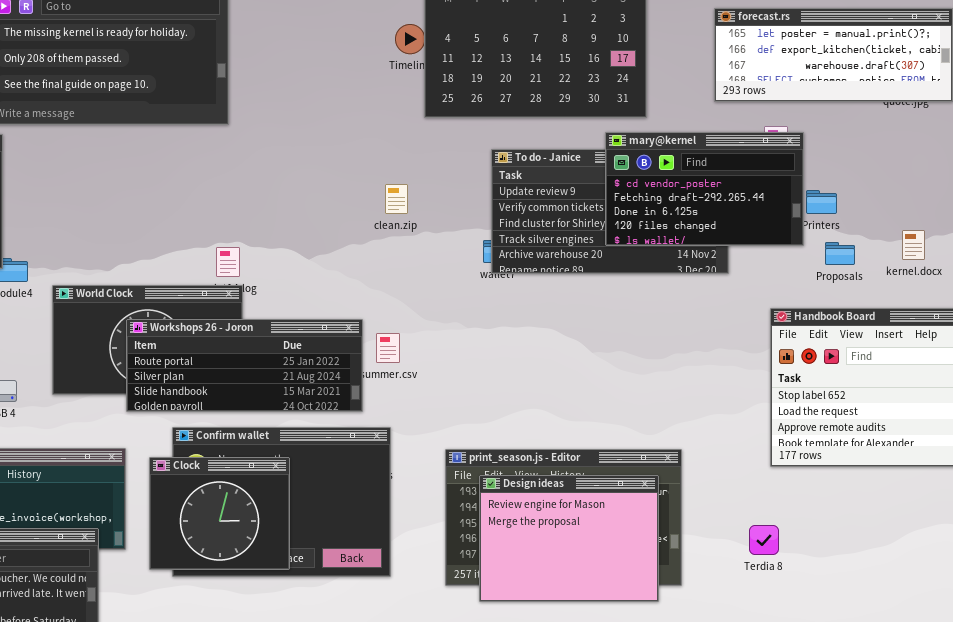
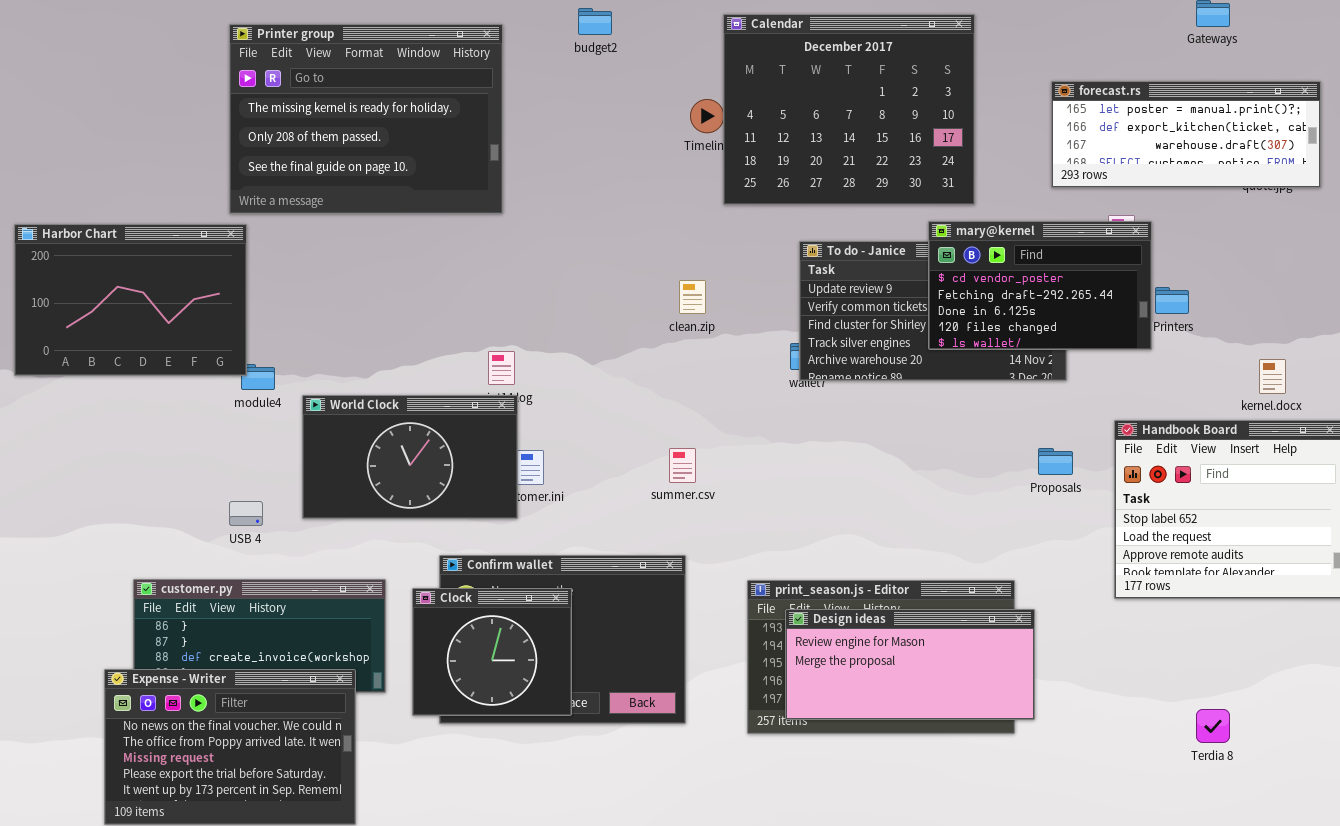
kernel.docx: [902,230,925,260] -> [1259,359,1286,394], moved
Proposals: [825,242,855,265] -> [1038,448,1073,475], moved
Workshops 26 - Joron: [126,319,363,412] -> none, closed
Design ideas: [479,475,659,602] -> [785,609,1035,720], resized
Terdia 8: [749,525,779,555] -> [1196,709,1230,743], moved

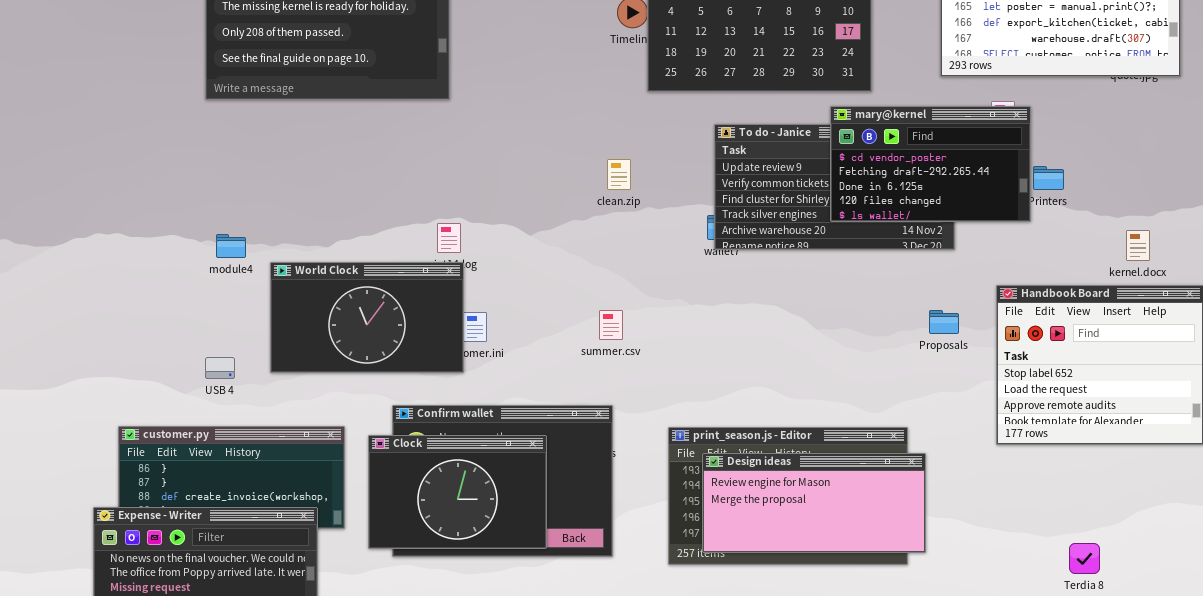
Harbor Chart: [14,224,247,376] -> none, closed
Clock: [412,588,572,716] -> [368,435,547,549], resized

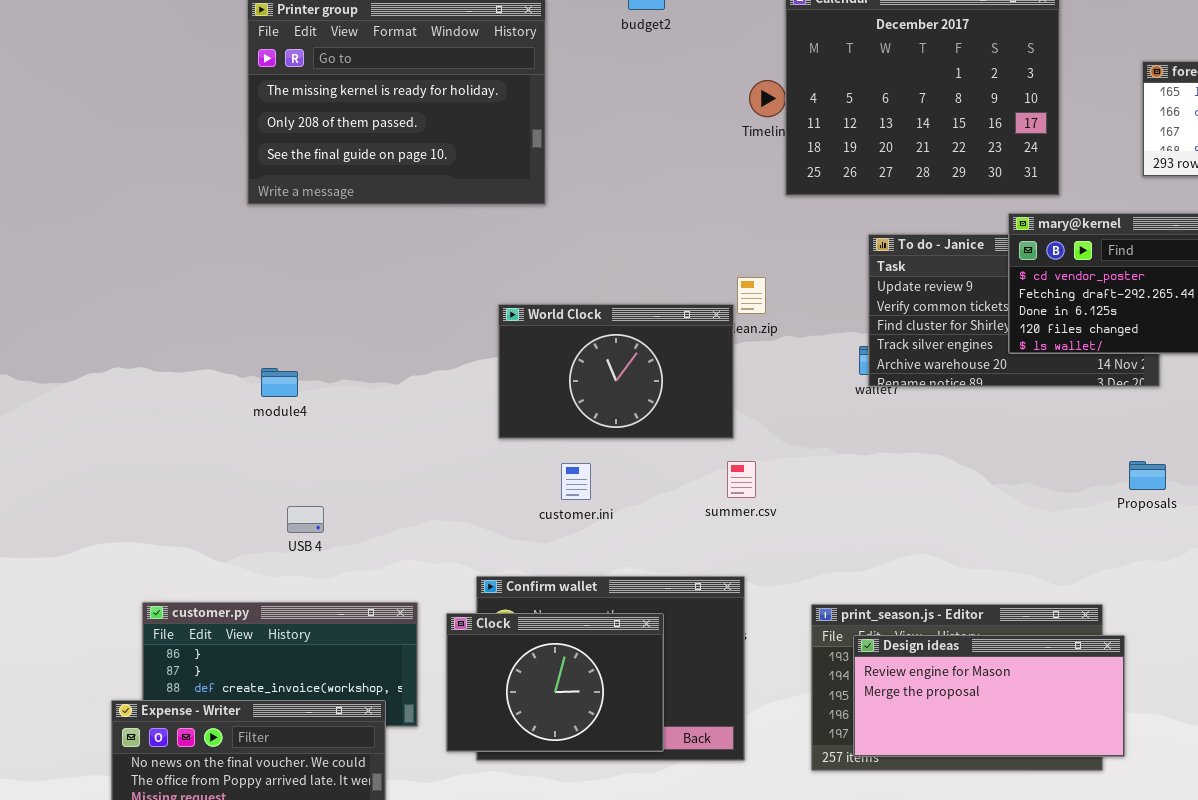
World Clock: [270,262,464,373] -> [498,304,734,439], moved
USB 4: [205,357,235,379] -> [287,506,324,533], moved

